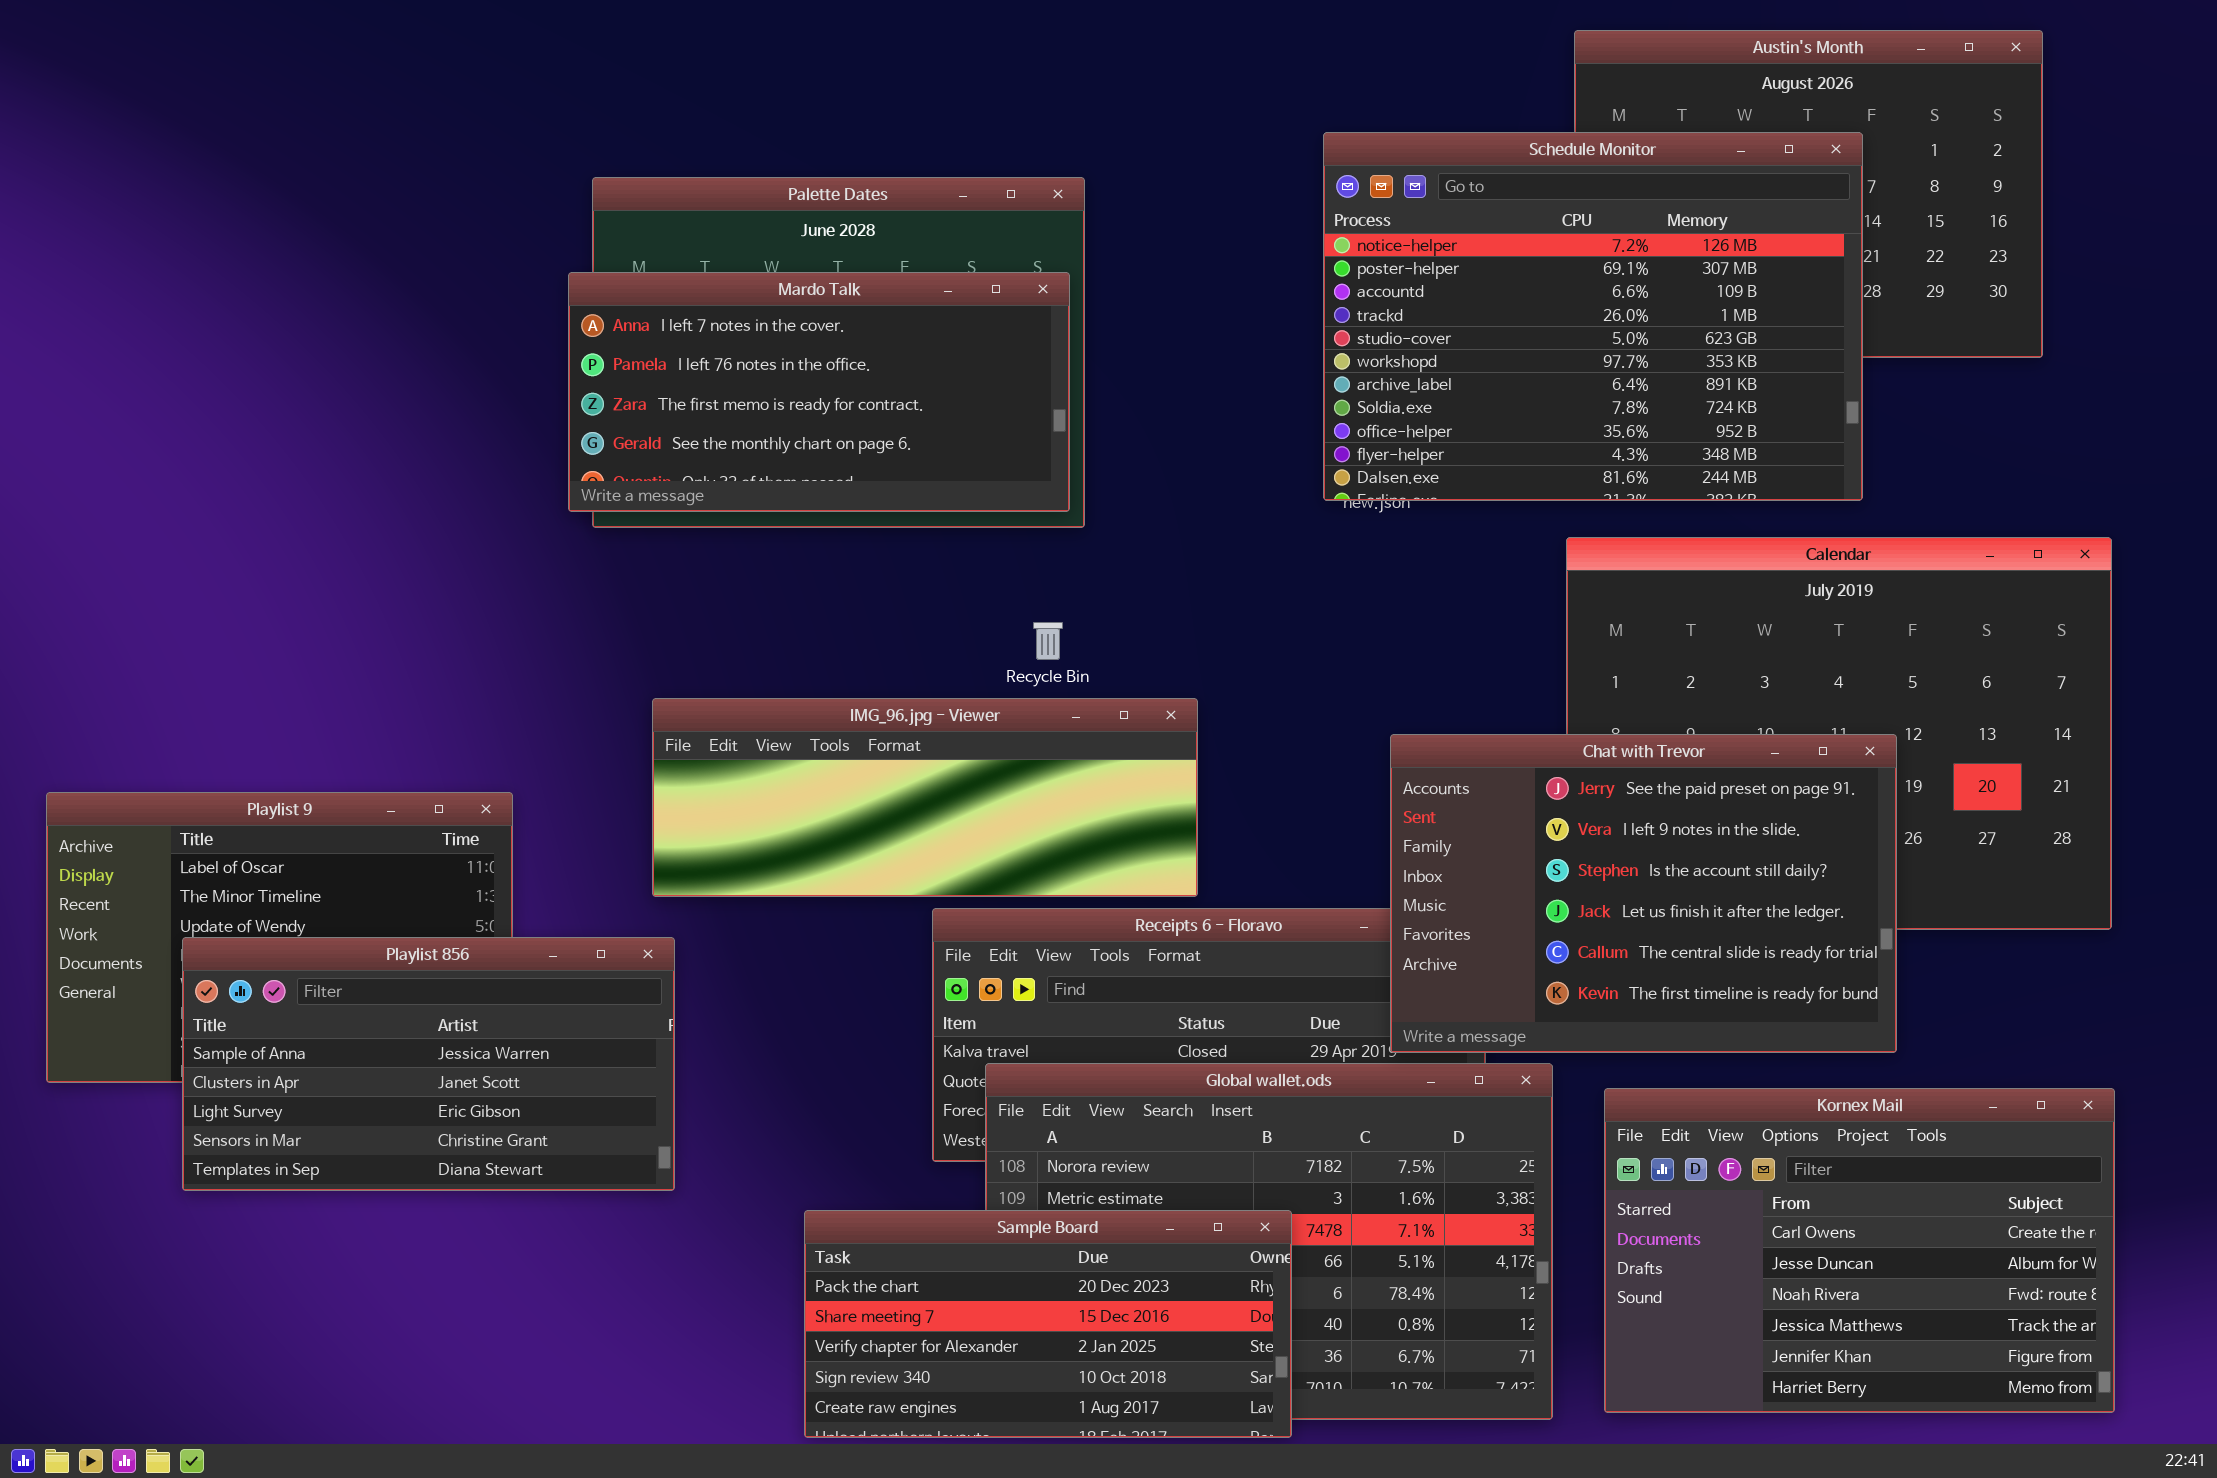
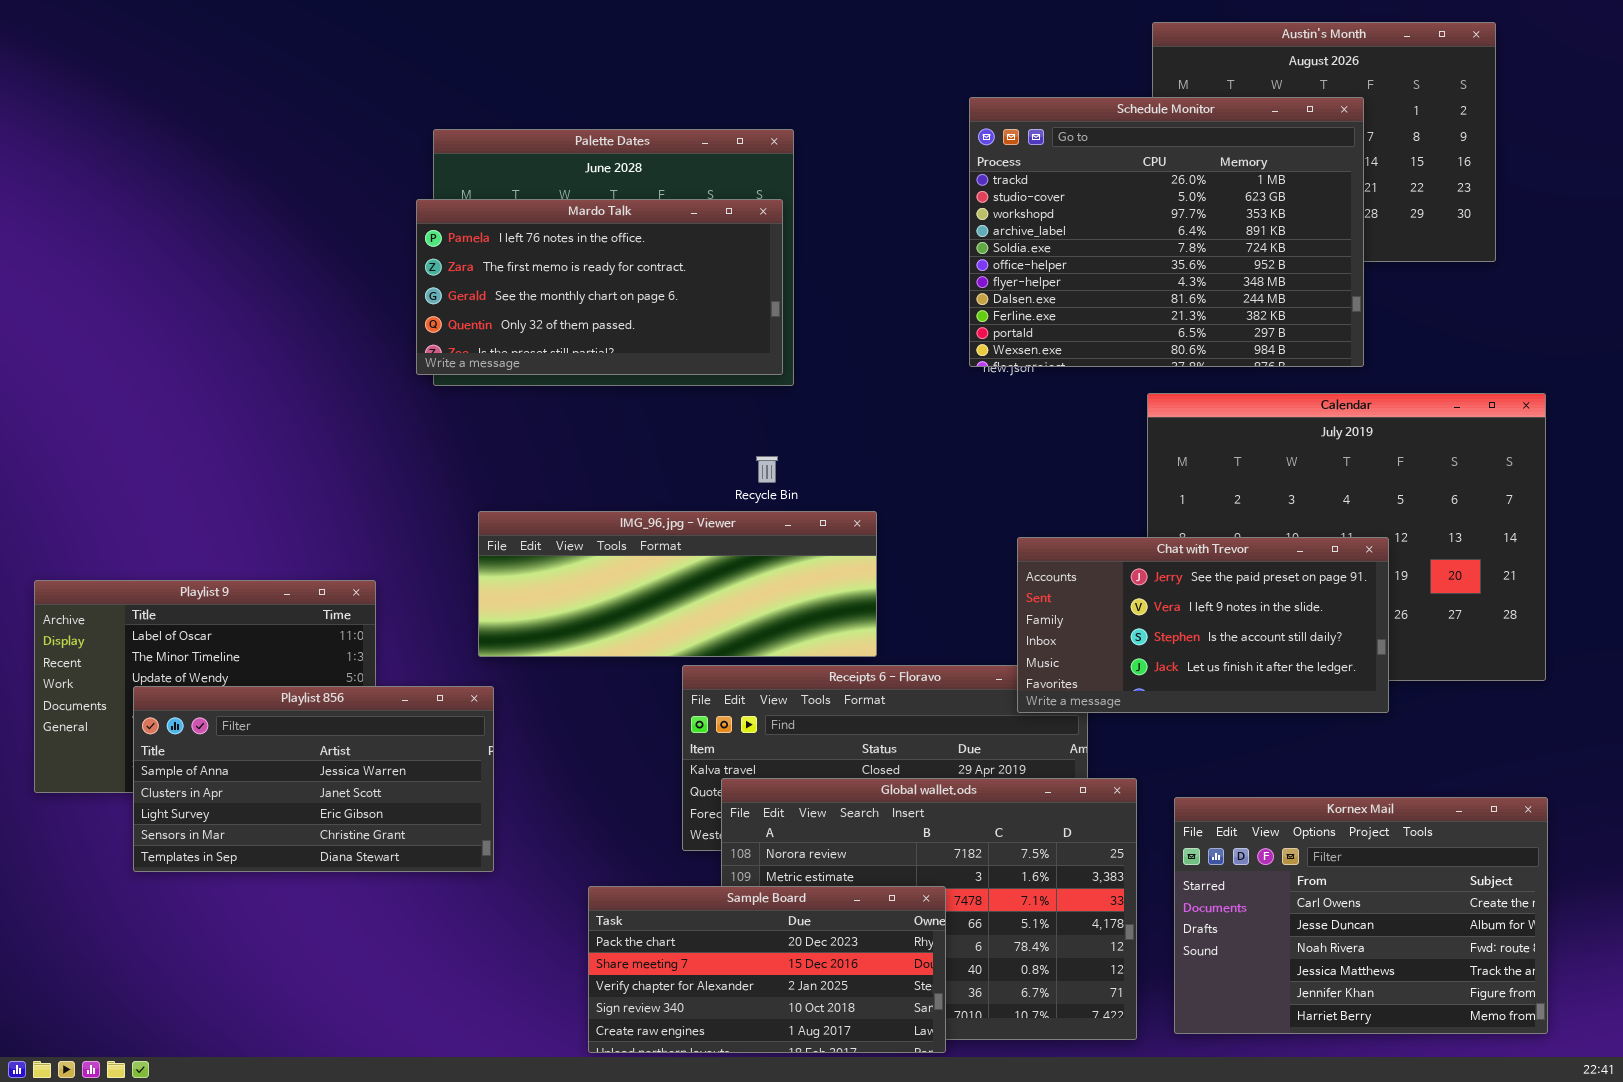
Schedule Monitor: [1323,132,1863,501] -> [969,97,1364,367], scrolled down 3 rows
Mardo Talk: [568,272,1070,512] -> [416,199,783,375], scrolled down 1 row
Chat with Trevor: [1390,734,1897,1053] -> [1017,537,1389,713], resized

